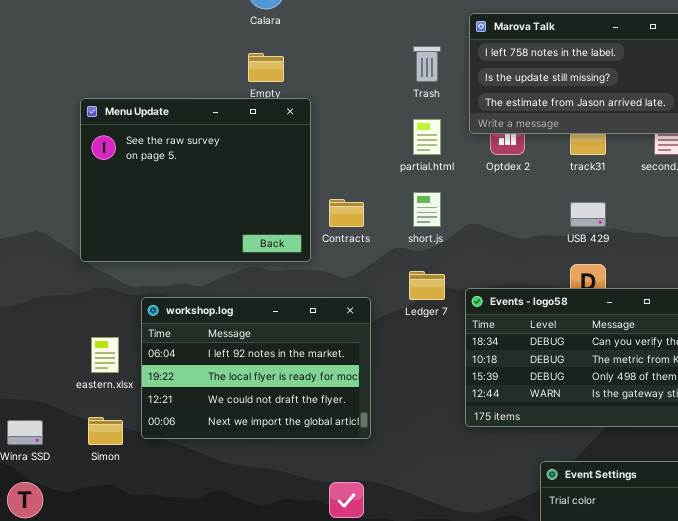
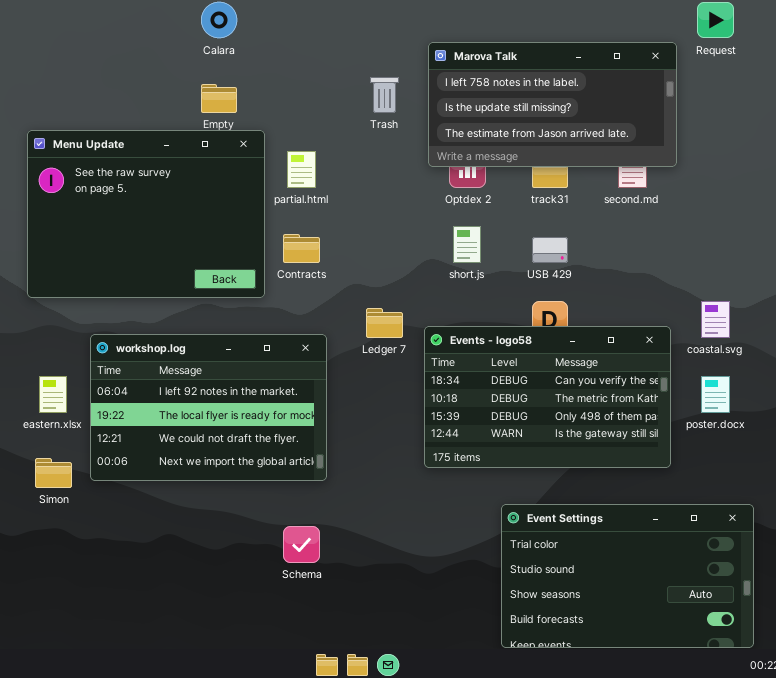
partial.html: [413,119,441,155] -> [287,151,316,188], moved
short.js: [413,192,441,227] -> [453,226,481,263], moved

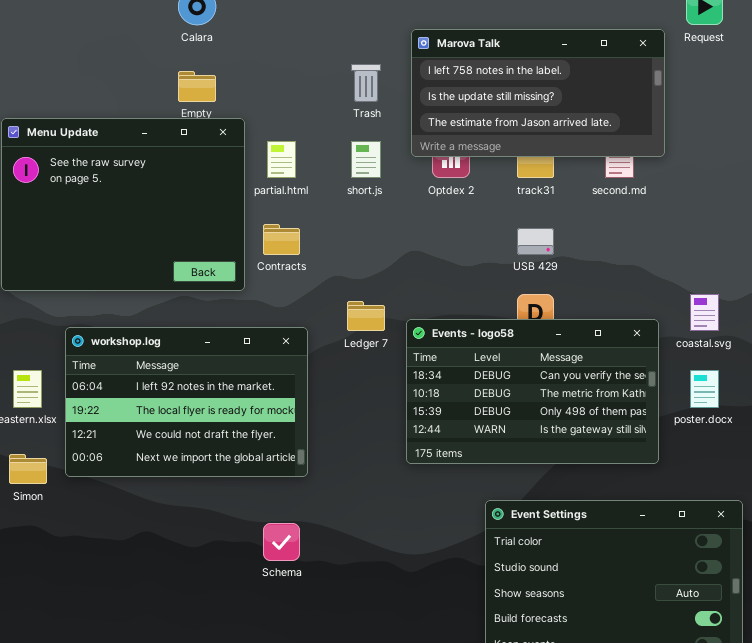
short.js: [453,226,481,263] -> [351,141,381,178], moved

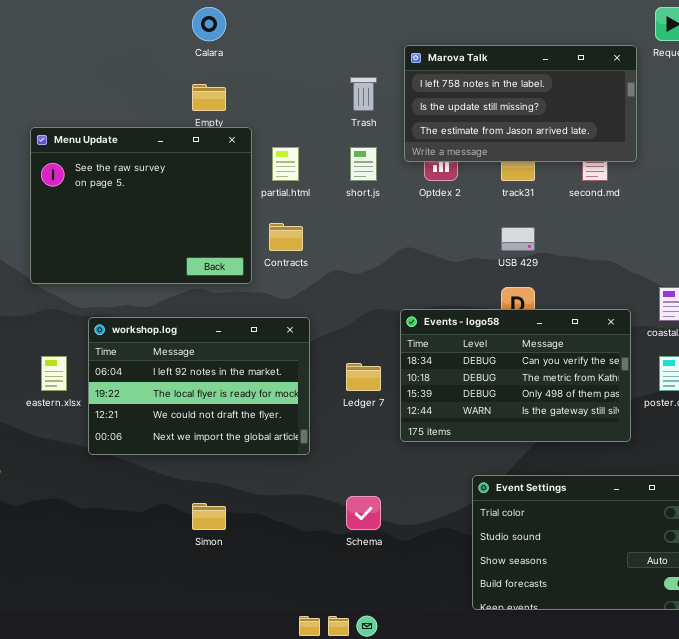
Ledger 7: [347,301,385,331] -> [346,363,381,391], moved
Simon: [9,454,47,484] -> [192,503,226,530], moved
Schema: [263,523,300,561] -> [346,496,381,530], moved

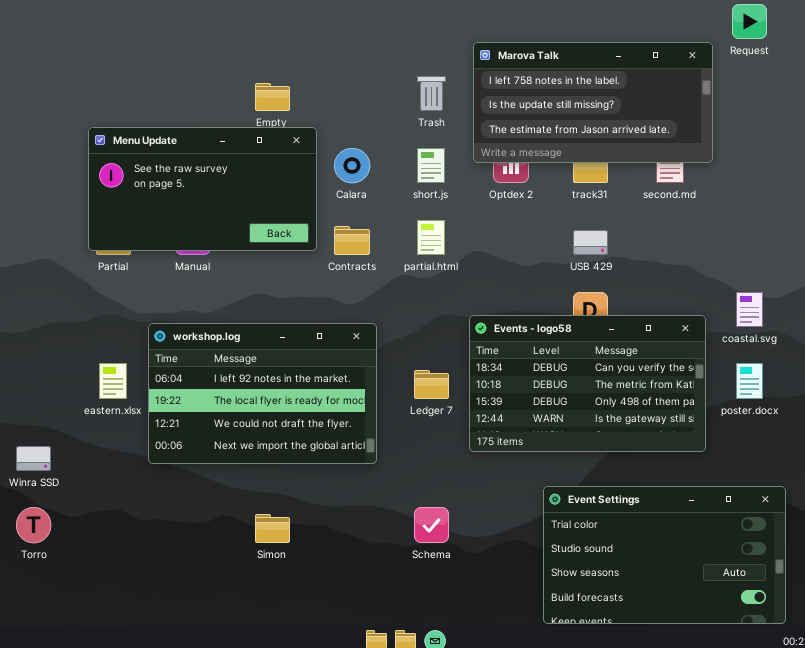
Calara: [192,7,226,41] -> [334,148,370,183], moved
Menu Update: [30,127,252,284] -> [88,127,317,251], resized
partial.html: [272,147,299,181] -> [417,220,445,255], moved

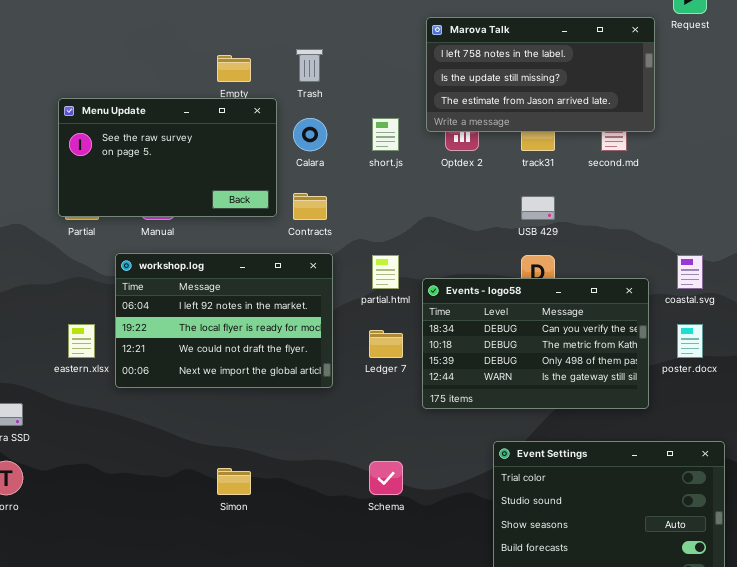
Trash: [417,76,446,111] -> [296,49,323,82], moved
partial.html: [417,220,445,255] -> [372,255,399,289], moved
workshop.log: [148,323,377,464] -> [115,253,333,388], moved

